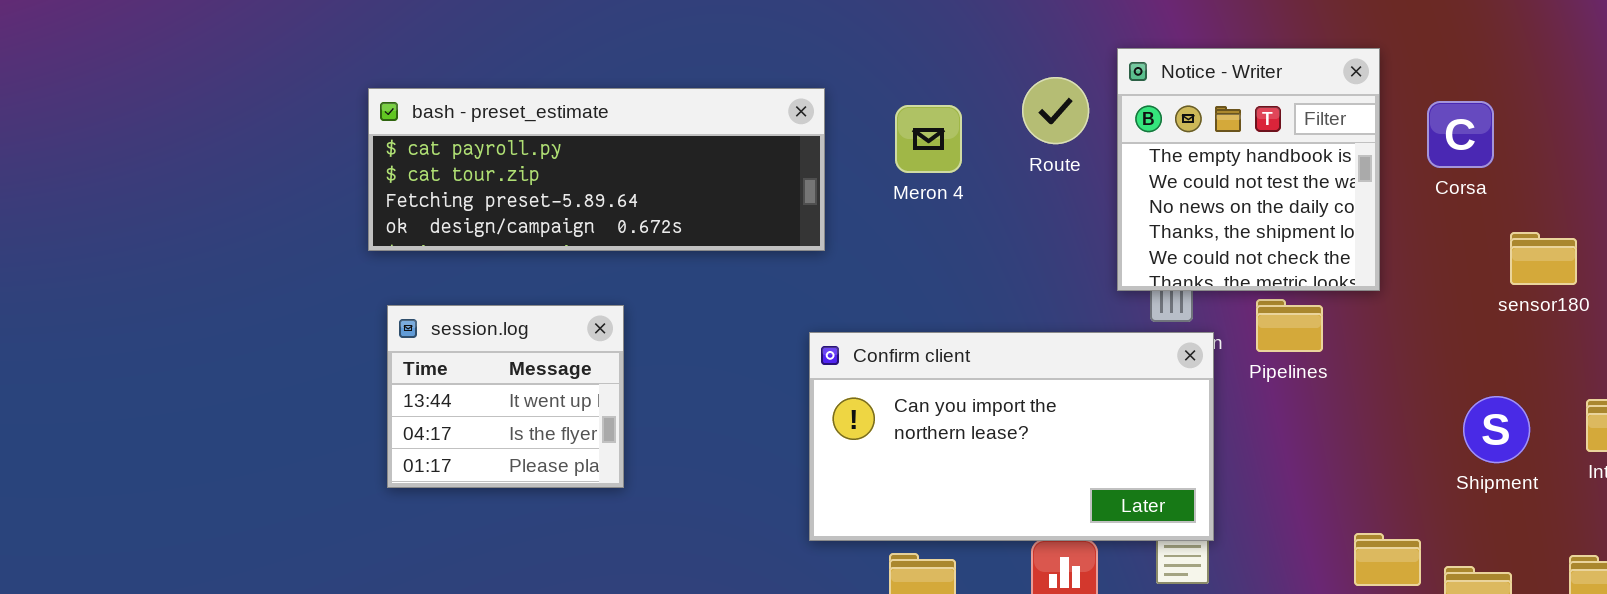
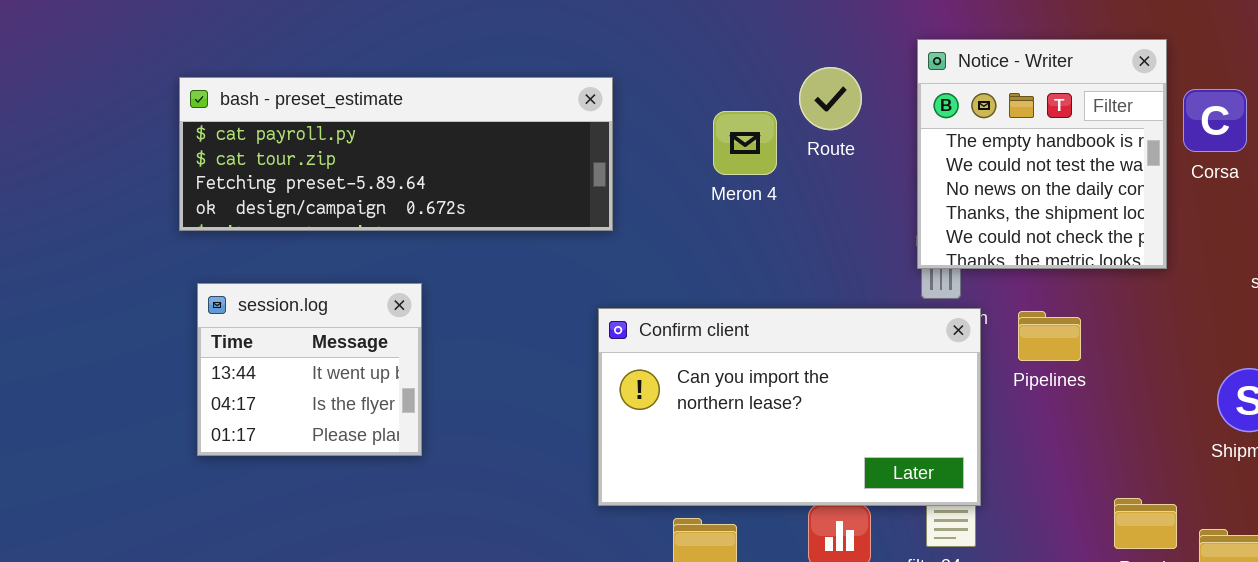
Notice - Writer: [1117,48,1380,291] -> [917,39,1167,269], moved
Meron 4: [895,105,962,173] -> [713,111,777,175], moved
Pipelines: [1256,299,1323,352] -> [1018,311,1081,361], moved

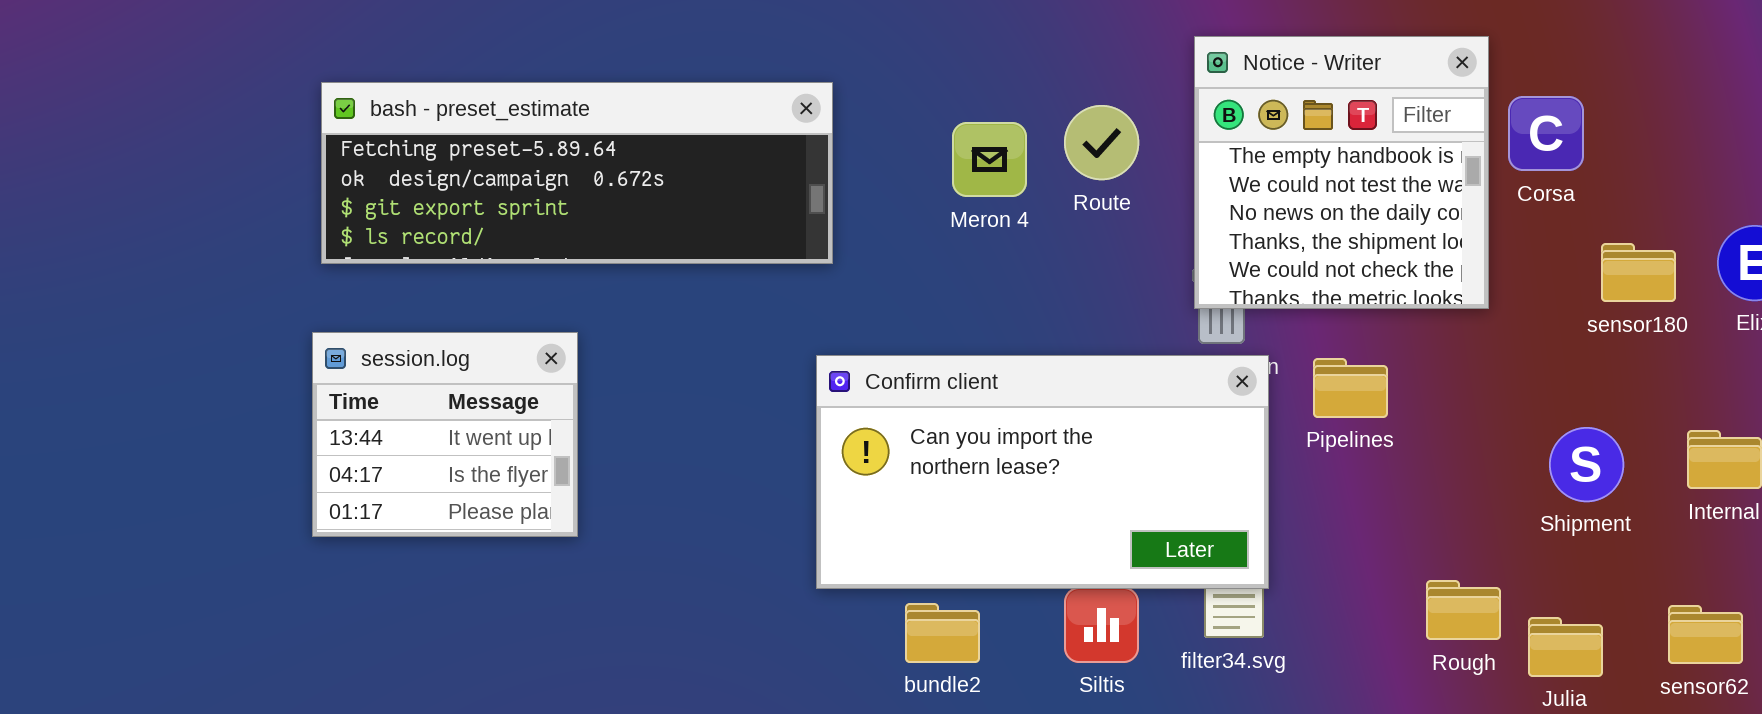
Route: [799,67,862,130] -> [1064,105,1139,180], moved
bash - preset_estimate: [179,77,613,231] -> [321,82,833,264], scrolled down 2 rows
session.log: [197,283,422,456] -> [312,332,578,537], moved

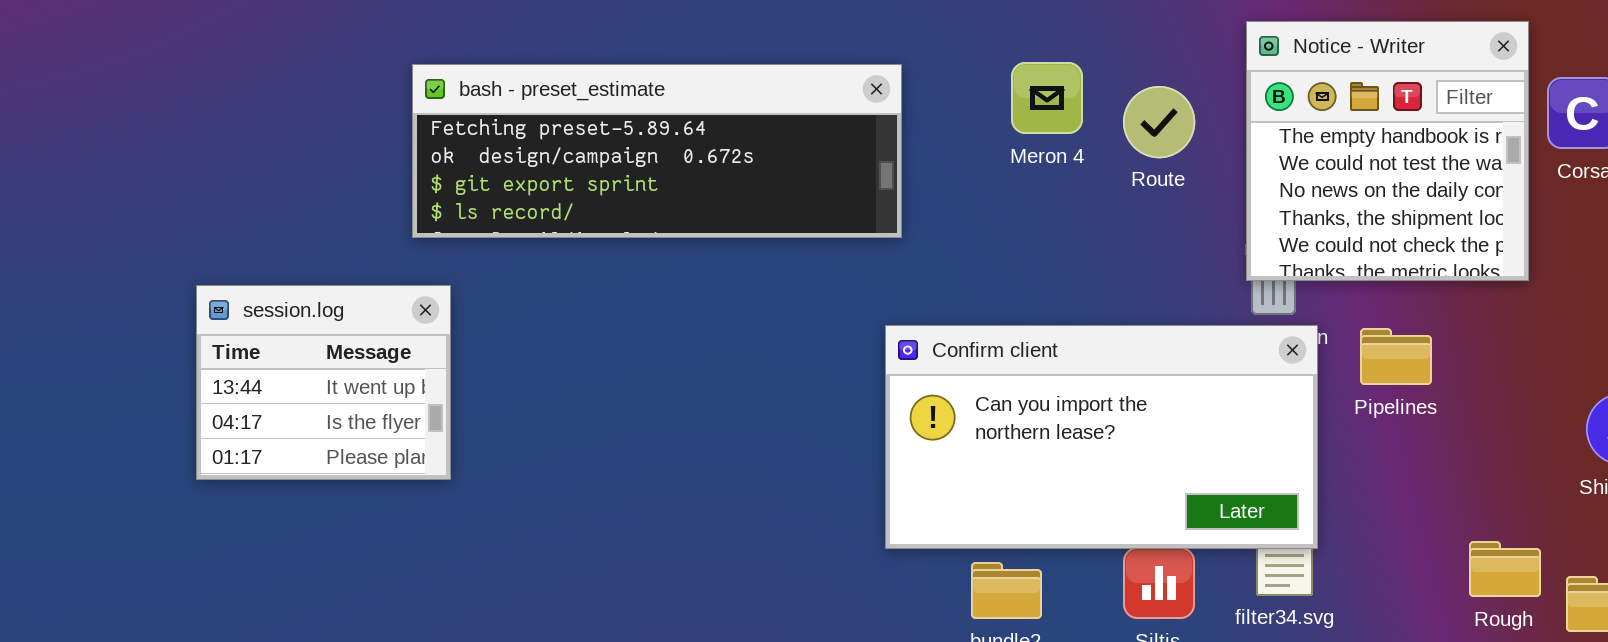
Meron 4: [952,122,1027,197] -> [1011,62,1083,134], moved
session.log: [312,332,578,537] -> [196,285,451,480], moved

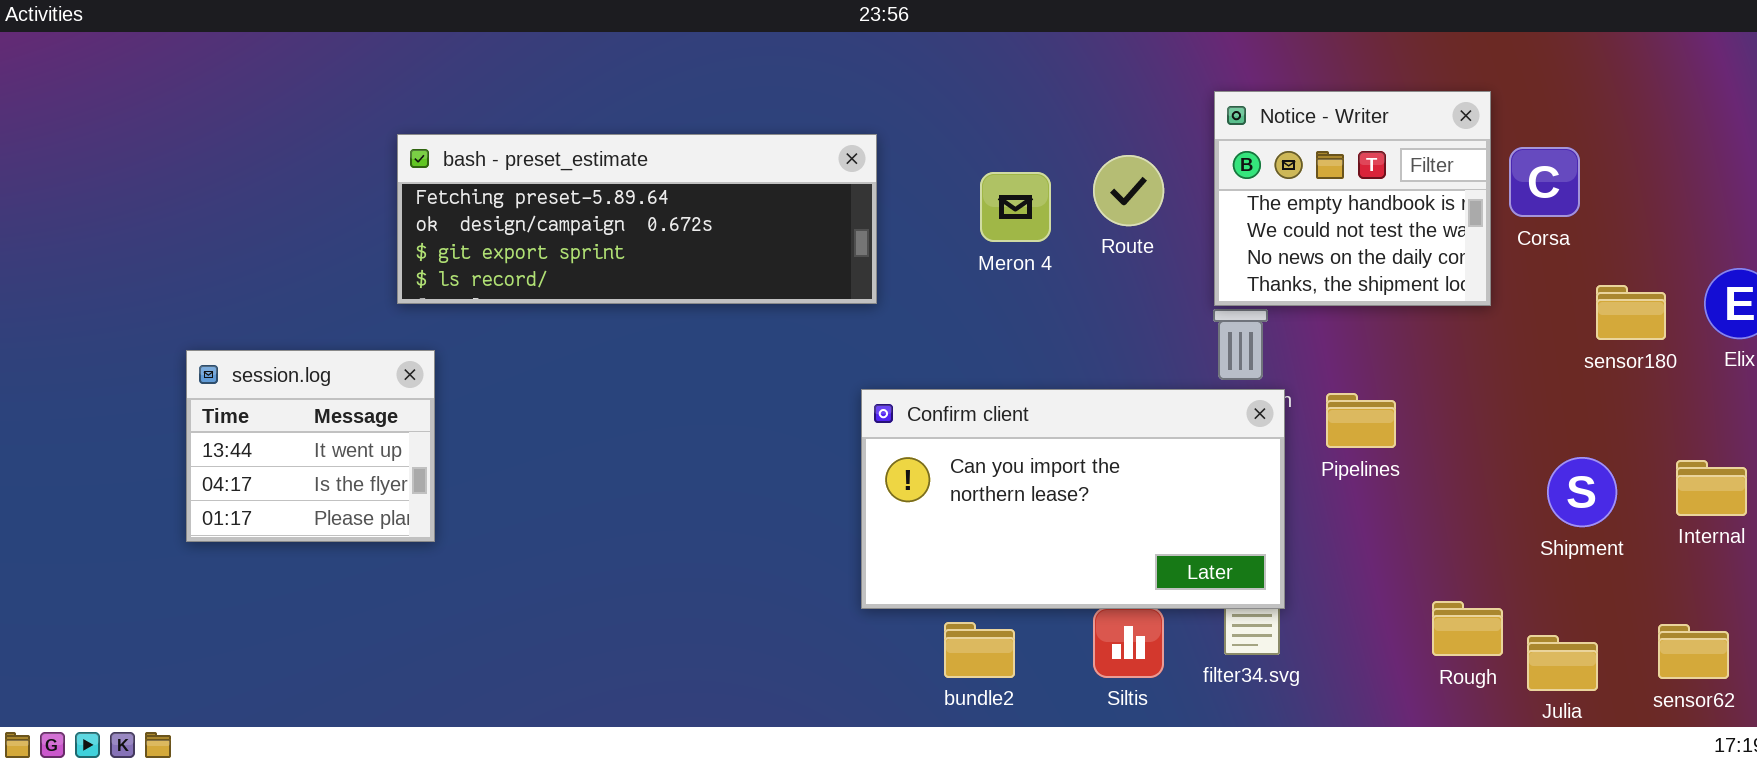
Notice - Writer: [1246,21,1529,281] -> [1214,91,1491,306], resized
Meron 4: [1011,62,1083,134] -> [980,172,1051,242], moved

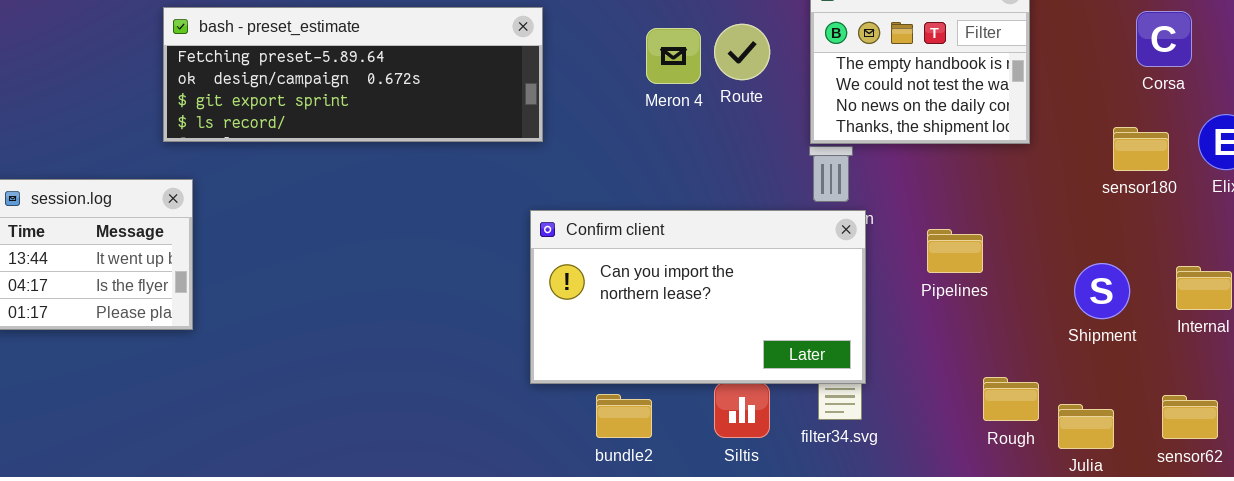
Corsa: [1509,147,1580,217] -> [1136,11,1192,67], moved
Meron 4: [980,172,1051,242] -> [646,28,701,84], moved
Pipelines: [1326,393,1396,448] -> [927,229,983,273], moved

